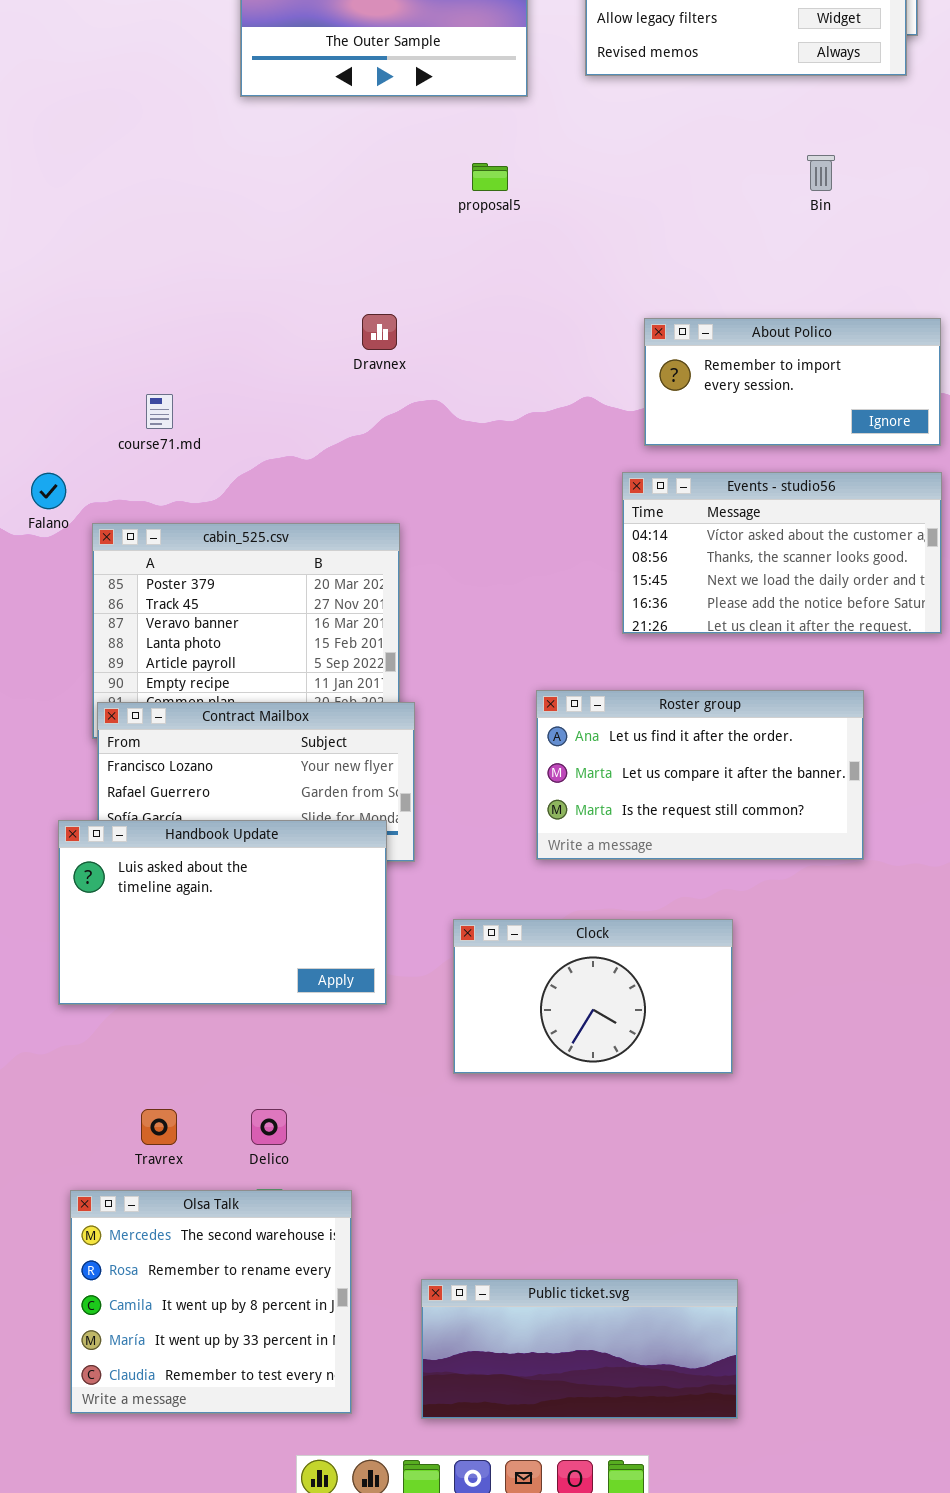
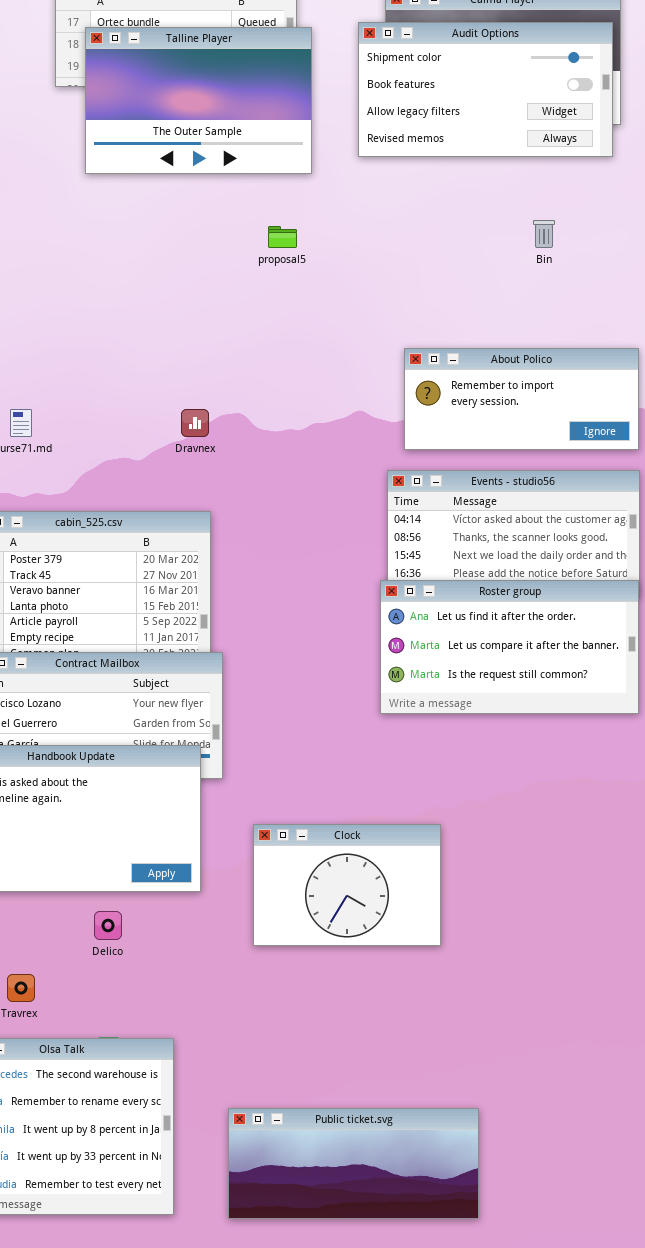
Dravnex: [362,314,397,350] -> [181,409,209,437], moved
Roster group: [536,690,864,860] -> [380,580,639,714], moved
Clock: [453,919,733,1074] -> [253,824,441,946], resized
Delico: [251,1109,287,1145] -> [94,911,122,940], moved

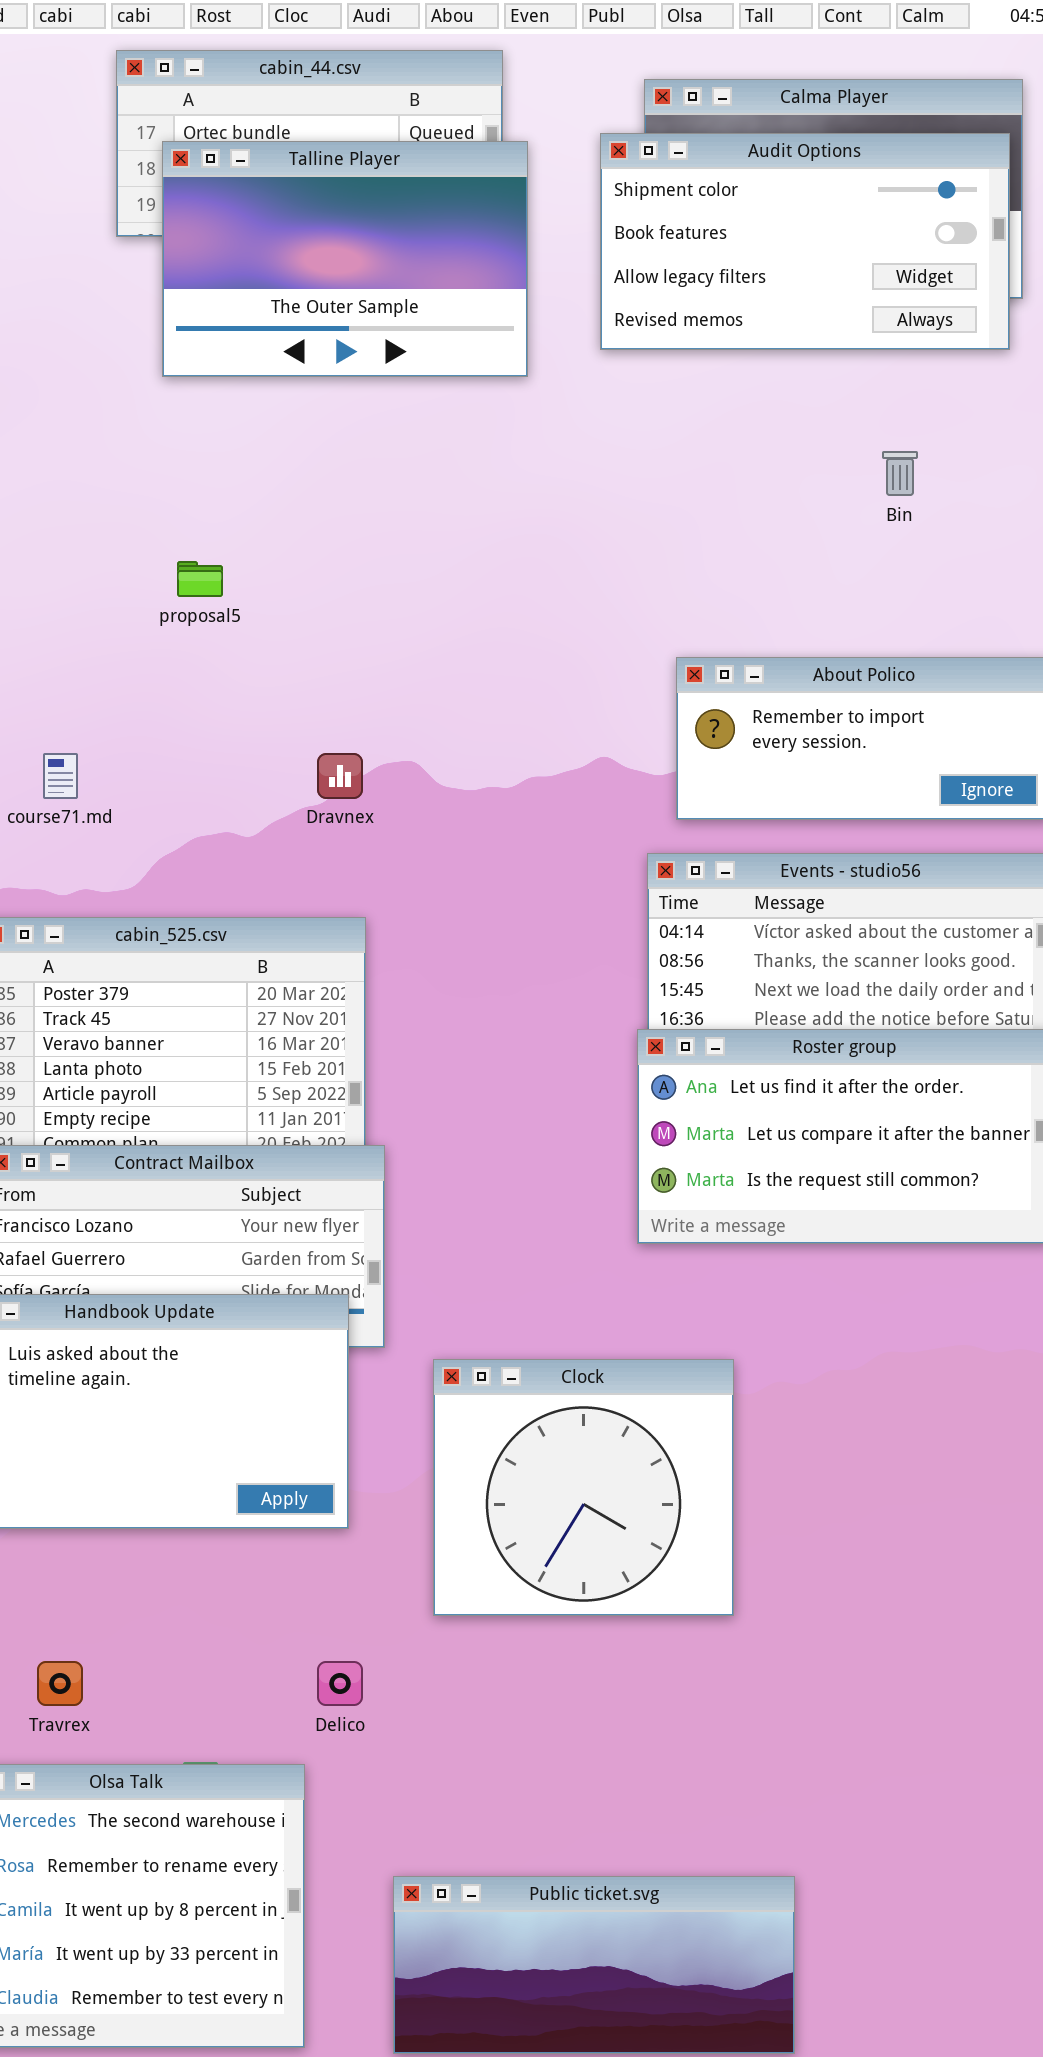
proposal5: [268,226,297,248] -> [177,561,223,597], moved
Clock: [253,824,441,946] -> [433,1359,734,1616], resized
Delico: [94,911,122,940] -> [317,1661,363,1706], moved

